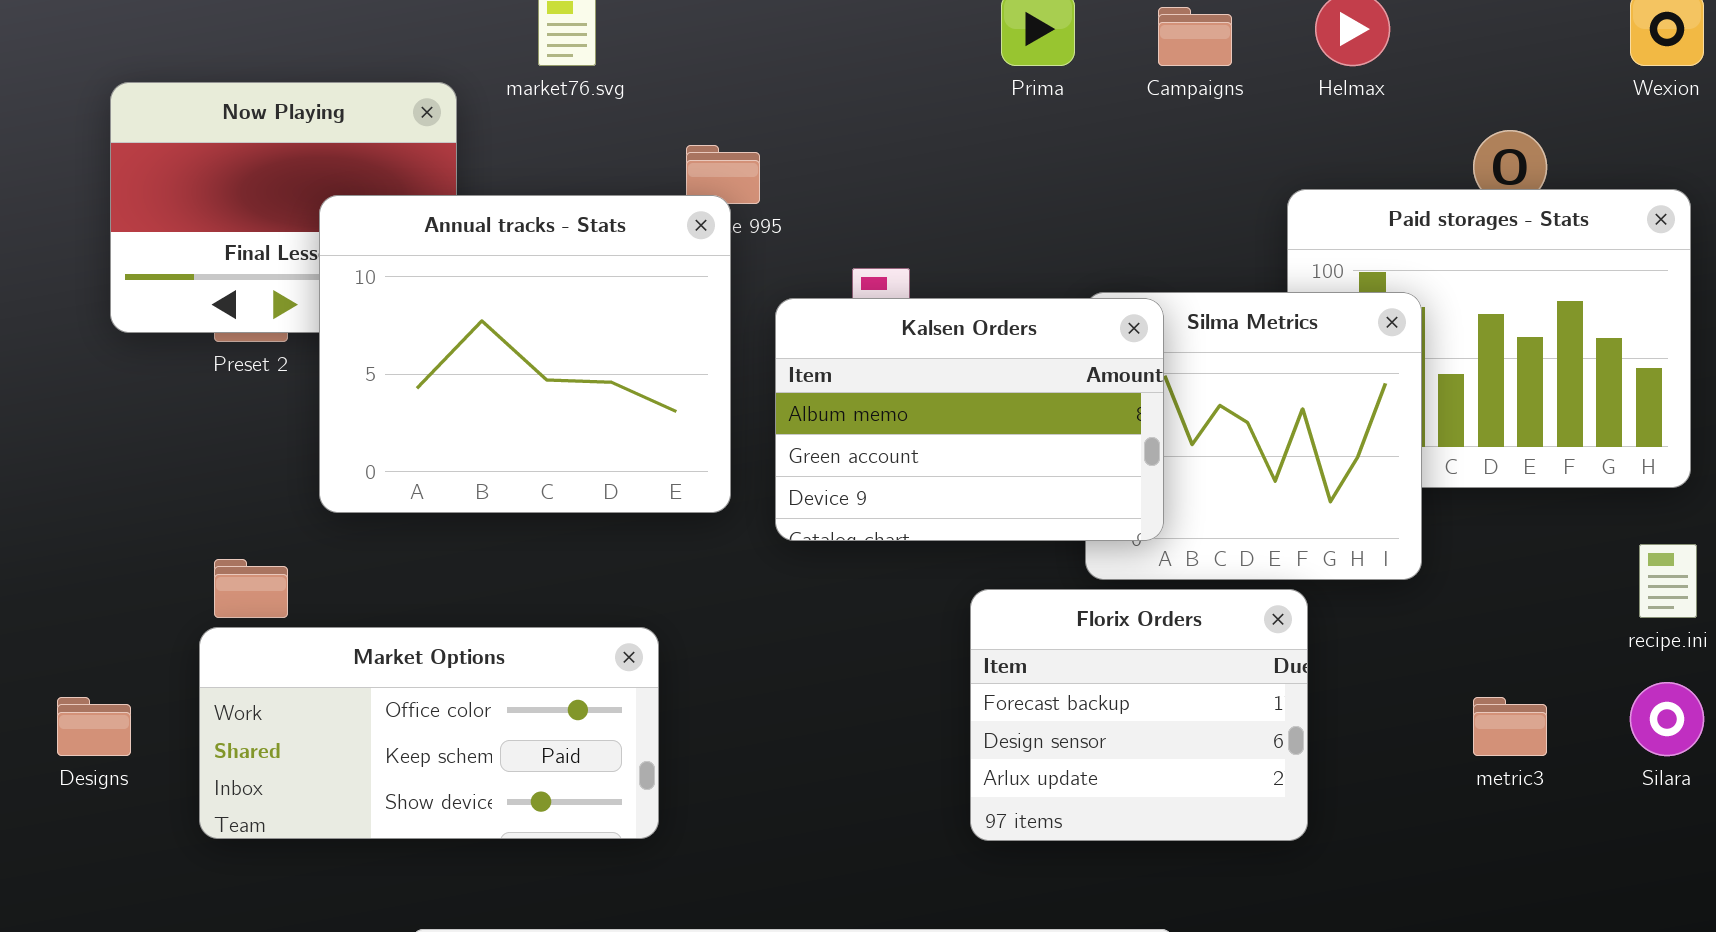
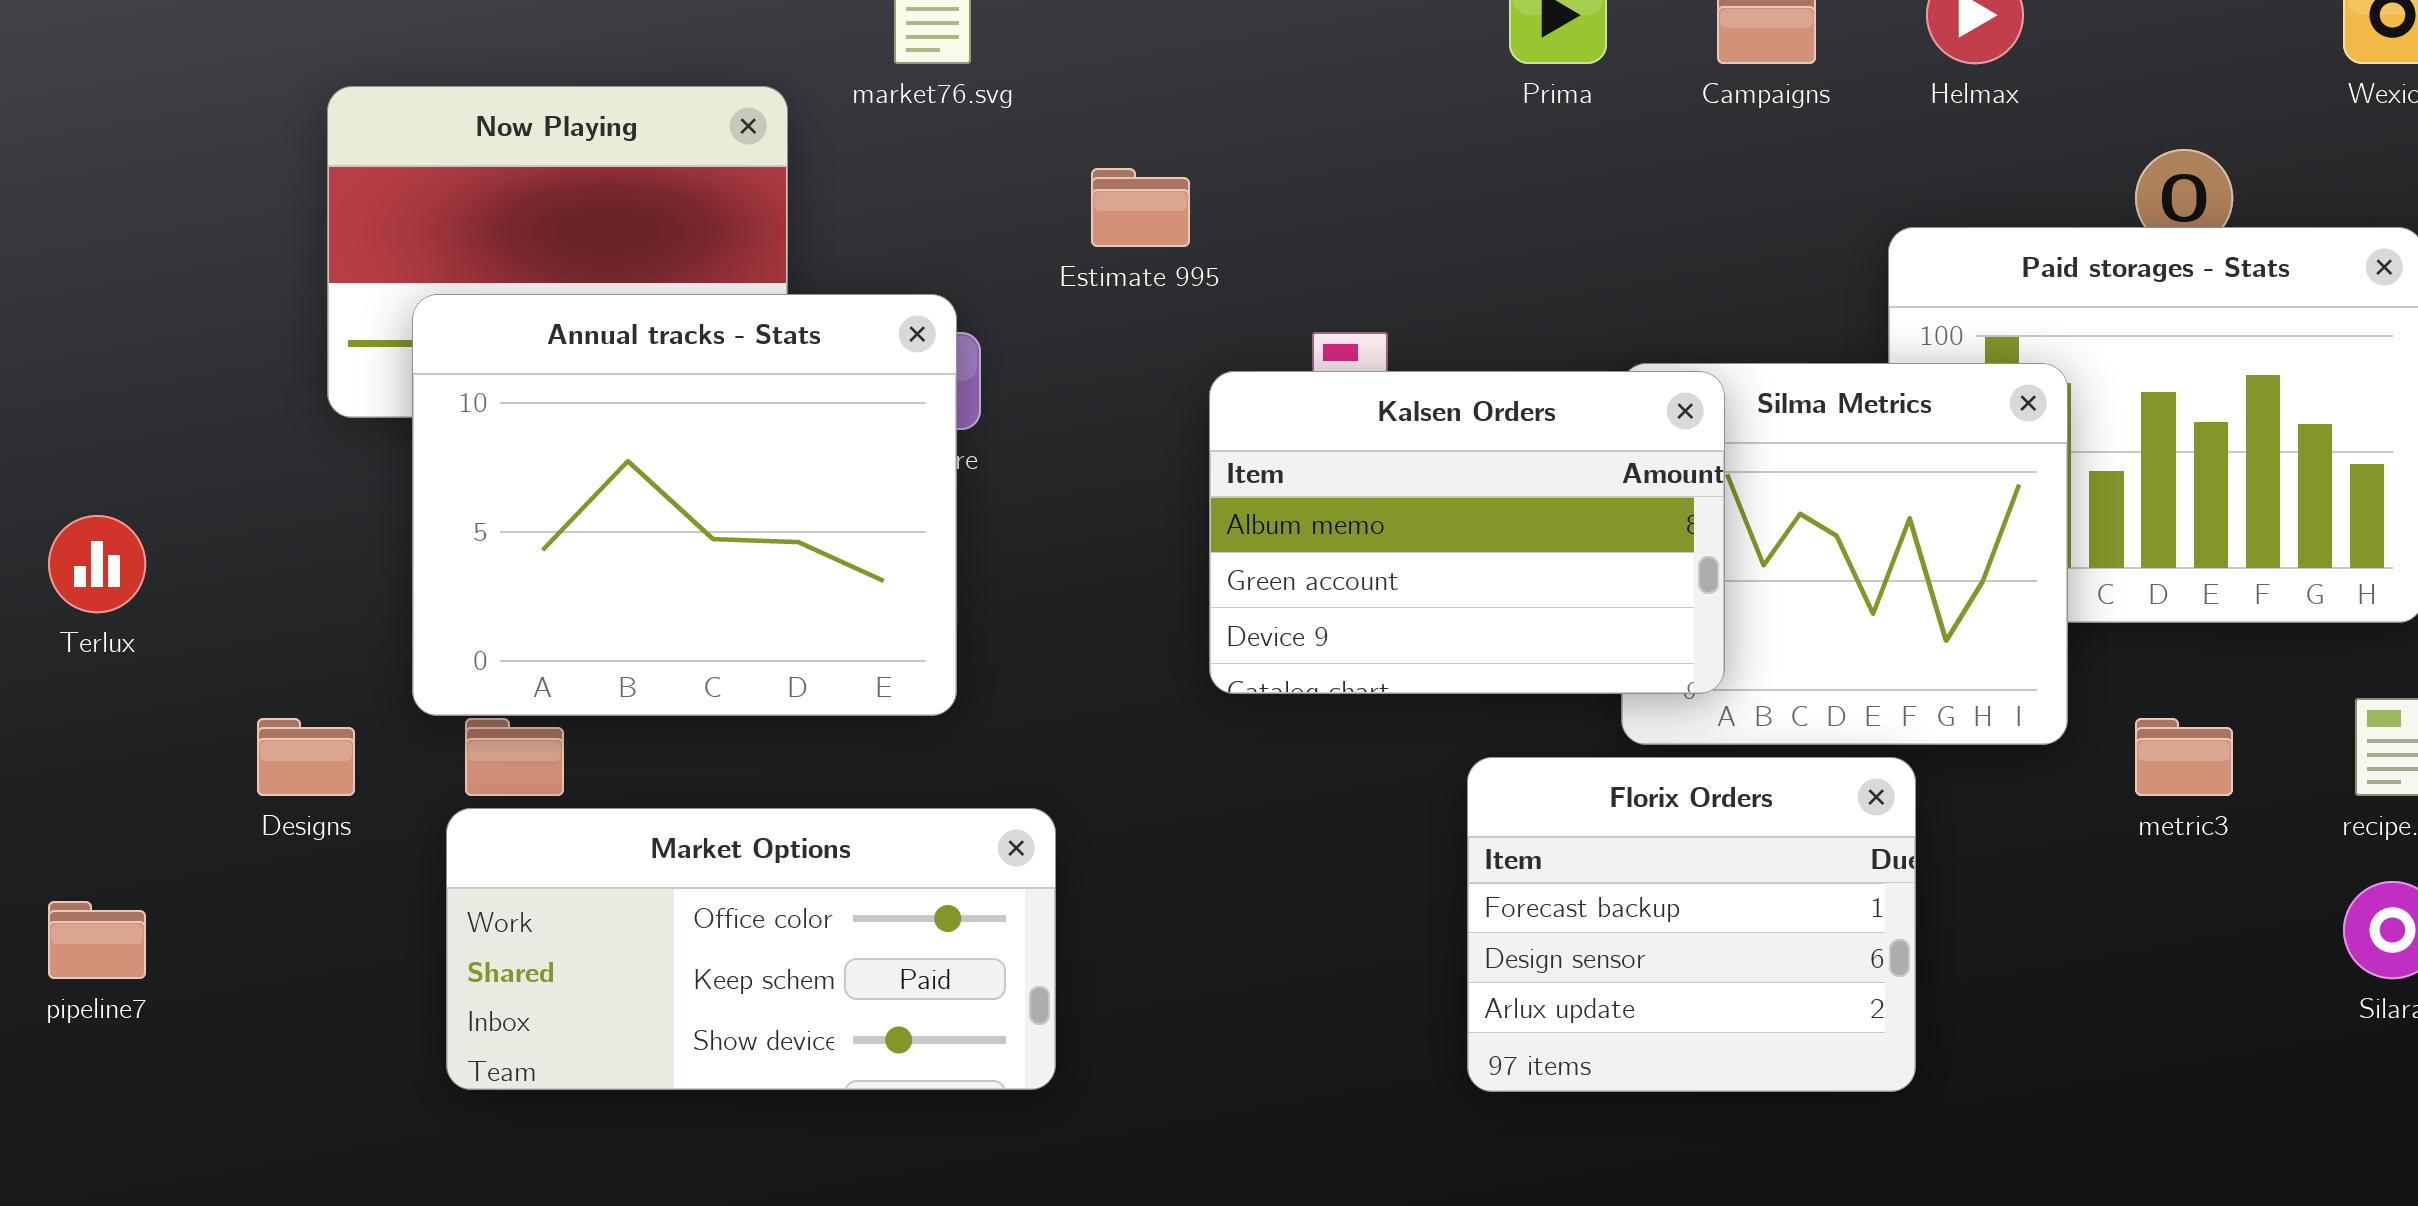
Annual tracks - Stats: [319,195,731,513] -> [412,294,957,716], moved
Designs: [57,697,131,756] -> [257,718,355,796], moved
metric3: [1473,697,1547,756] -> [2135,718,2233,796], moved

